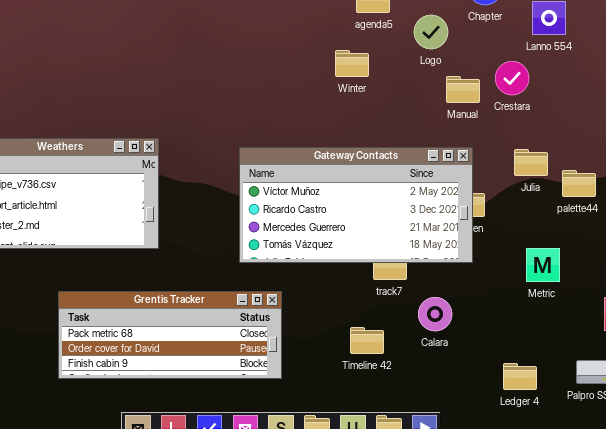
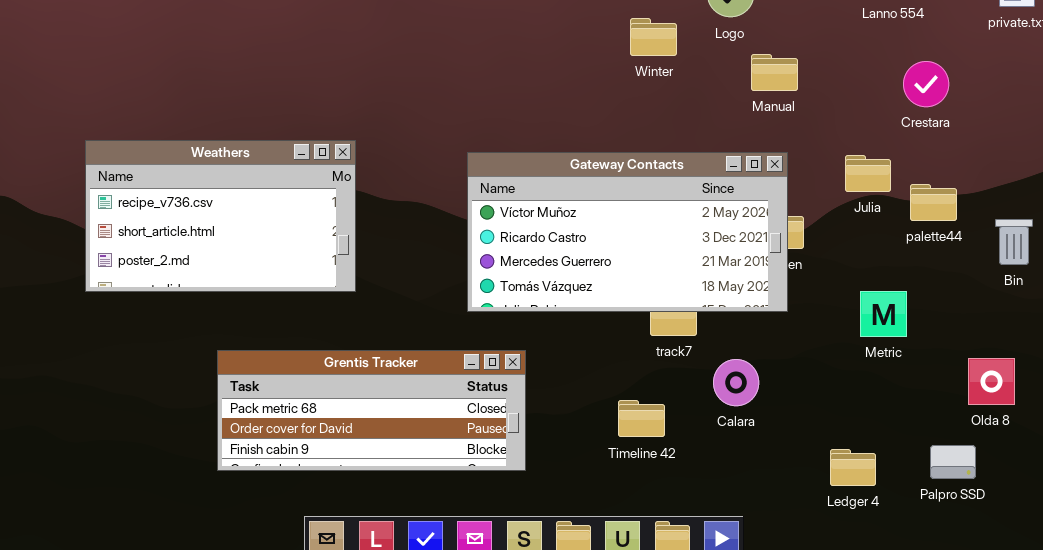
Winter: [335,50,369,77] -> [630,18,677,56], moved
Crestara: [495,61,529,95] -> [903,61,949,107], moved

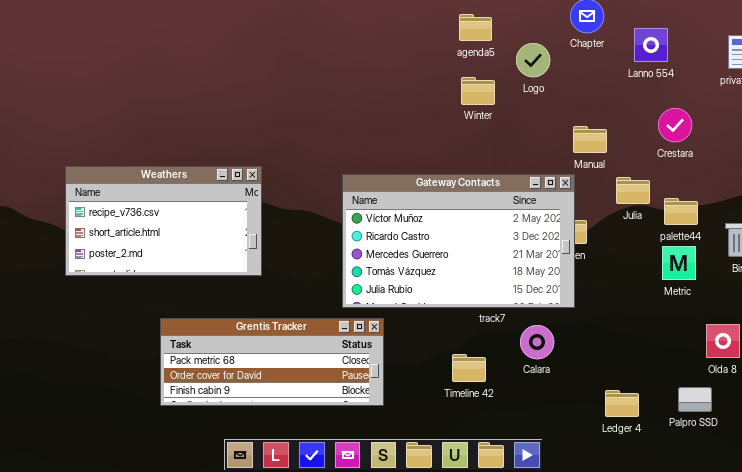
Manual: [751,54,798,91] -> [573,126,607,153], moved
Gateway Contacts: [467,152,788,312] -> [342,174,575,308], resized
Metric: [860,291,907,337] -> [662,246,696,280], moved

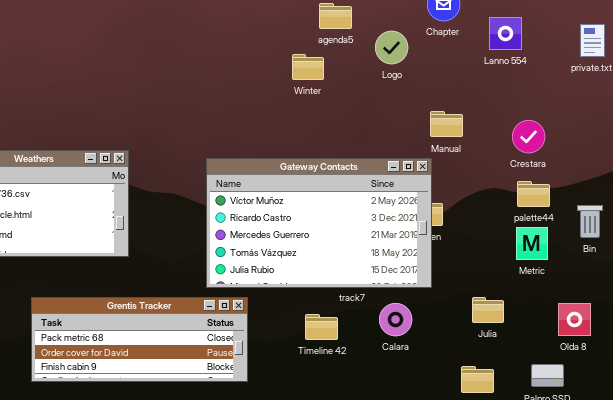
Winter: [461,77,495,105] -> [292,54,324,80], moved
Crestara: [658,108,692,142] -> [512,120,545,153], moved
Julia: [616,177,650,204] -> [472,297,504,323], moved
Timeline 42: [452,354,486,382] -> [305,314,338,340], moved

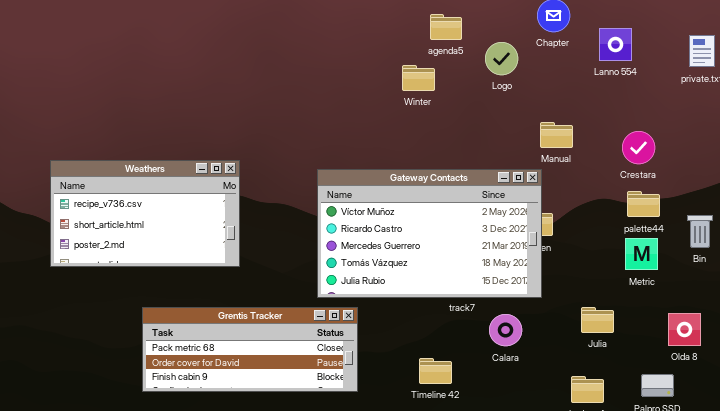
Timeline 42: [305,314,338,340] -> [419,358,452,384], moved

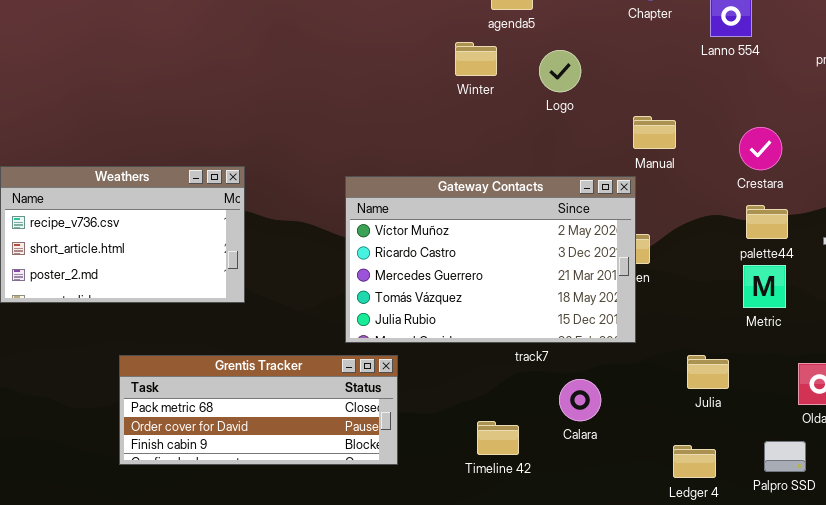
Logo: [485,42,518,75] -> [539,50,581,92], moved
Calara: [489,314,522,346] -> [559,379,601,421], moved

